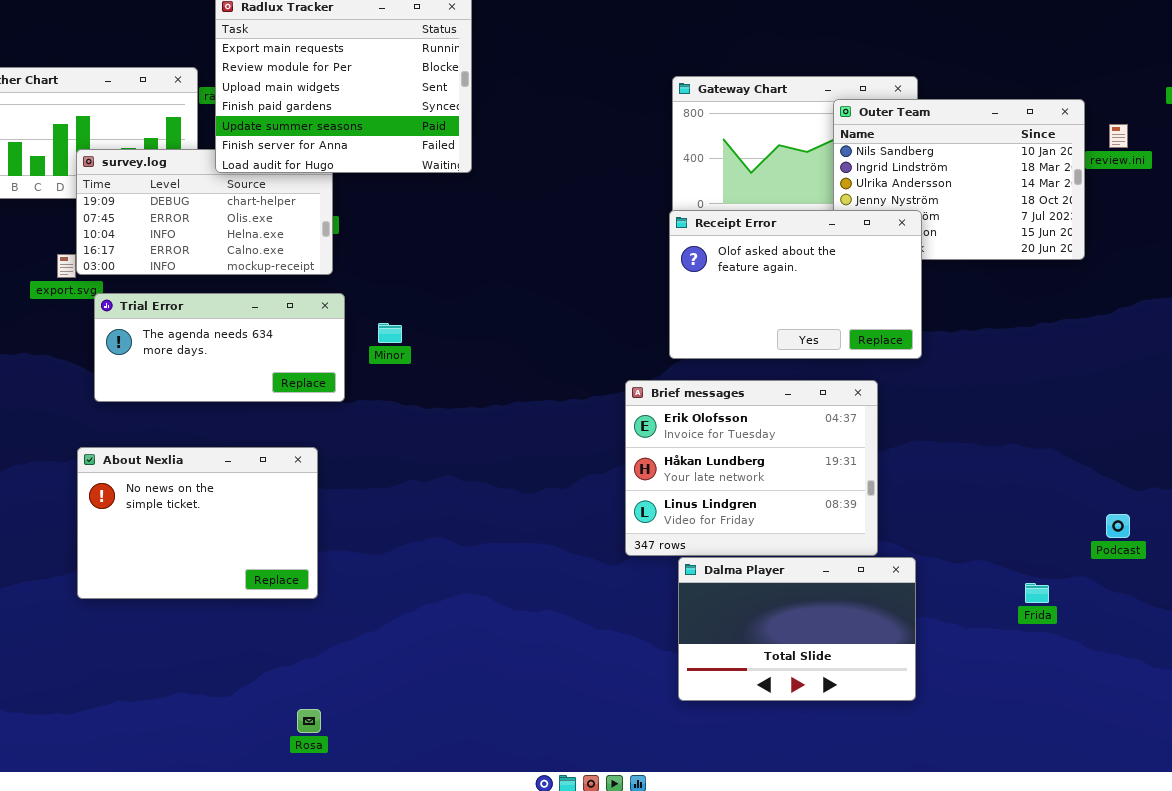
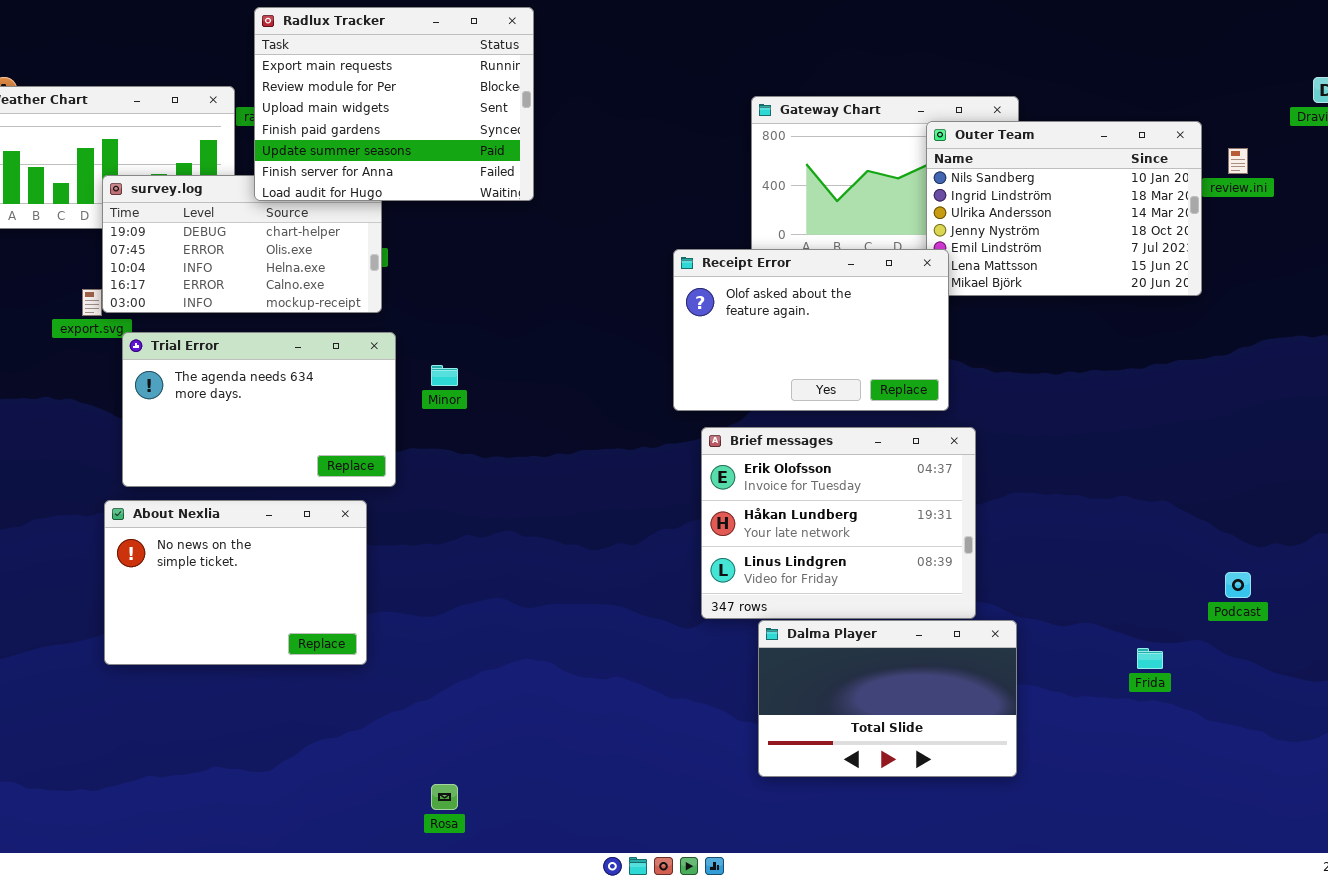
Receipt Error: [669,210,922,359] -> [673,249,949,411], moved
Trial Error: [94,293,345,402] -> [122,332,396,487], resized
Rosa: [297,709,321,733] -> [431,784,458,810], moved

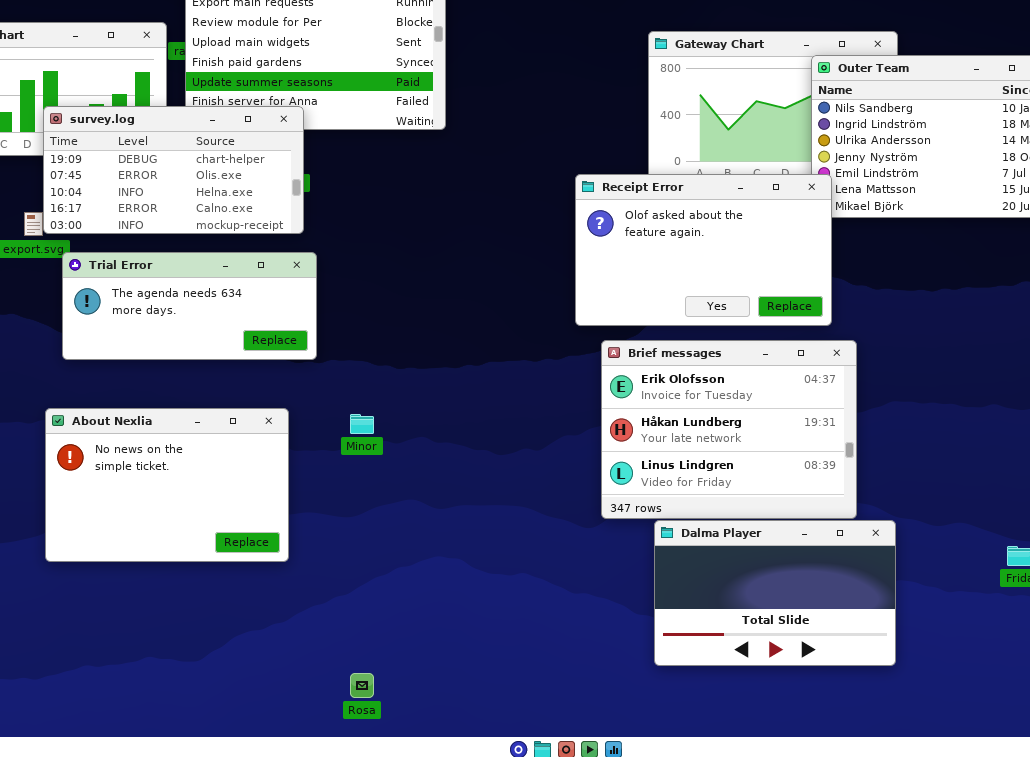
survey.log: [102,175,382,313] -> [43,106,304,234], raised
Trial Error: [122,332,396,487] -> [62,252,317,360], resized
Minor: [431,365,458,386] -> [350,414,374,434], moved

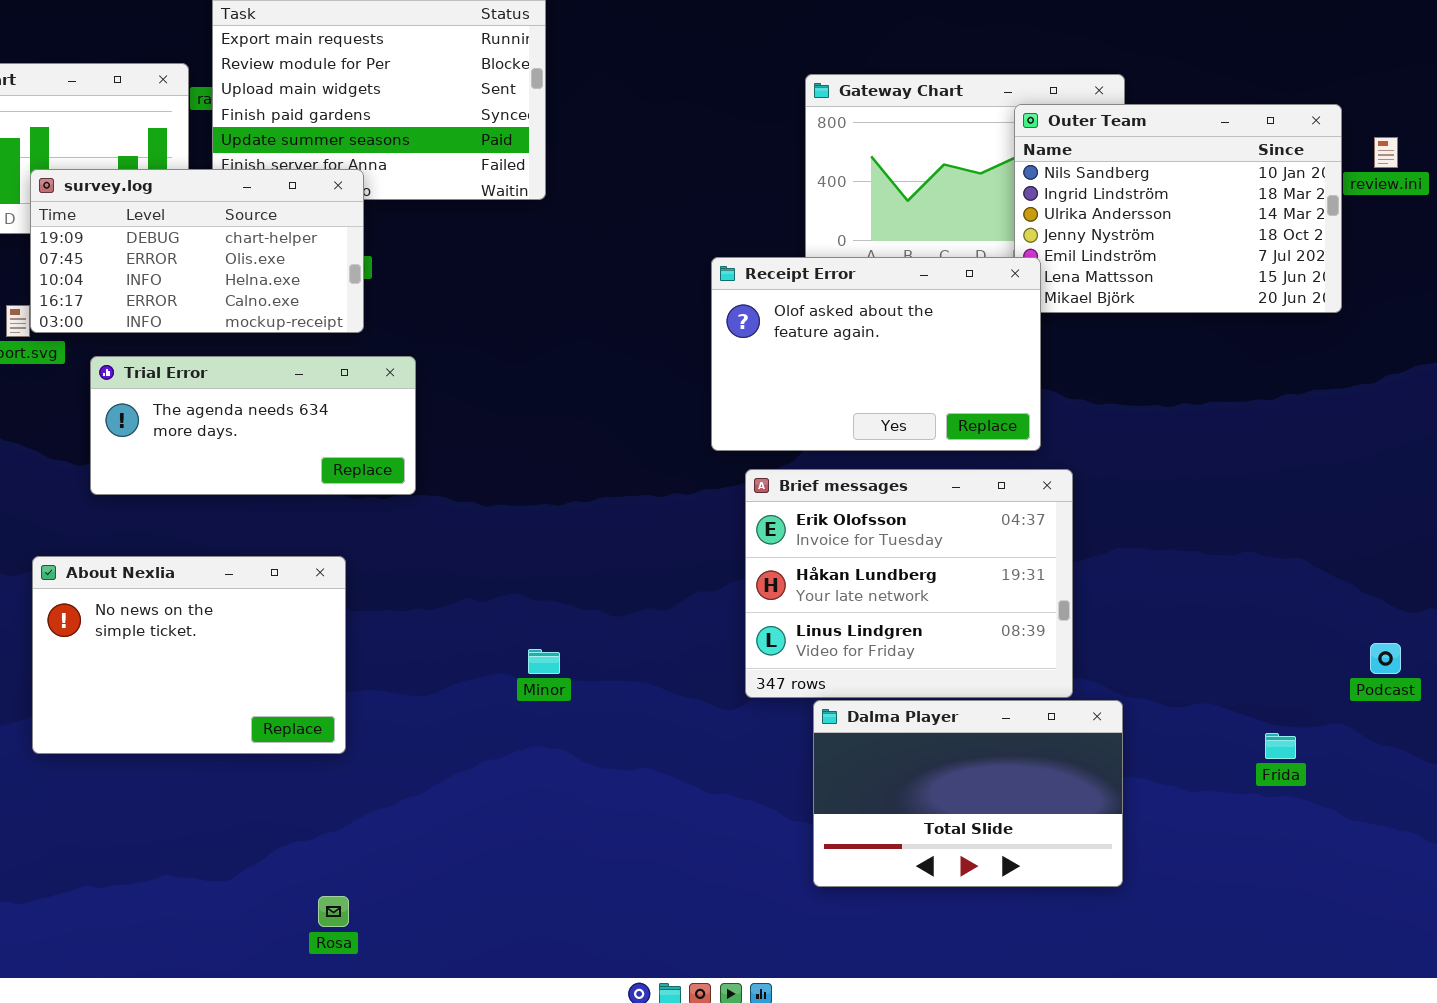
Trial Error: [62,252,317,360] -> [90,356,416,495], moved
Minor: [350,414,374,434] -> [528,649,560,674], moved
Rosa: [350,673,374,698] -> [318,896,349,927], moved

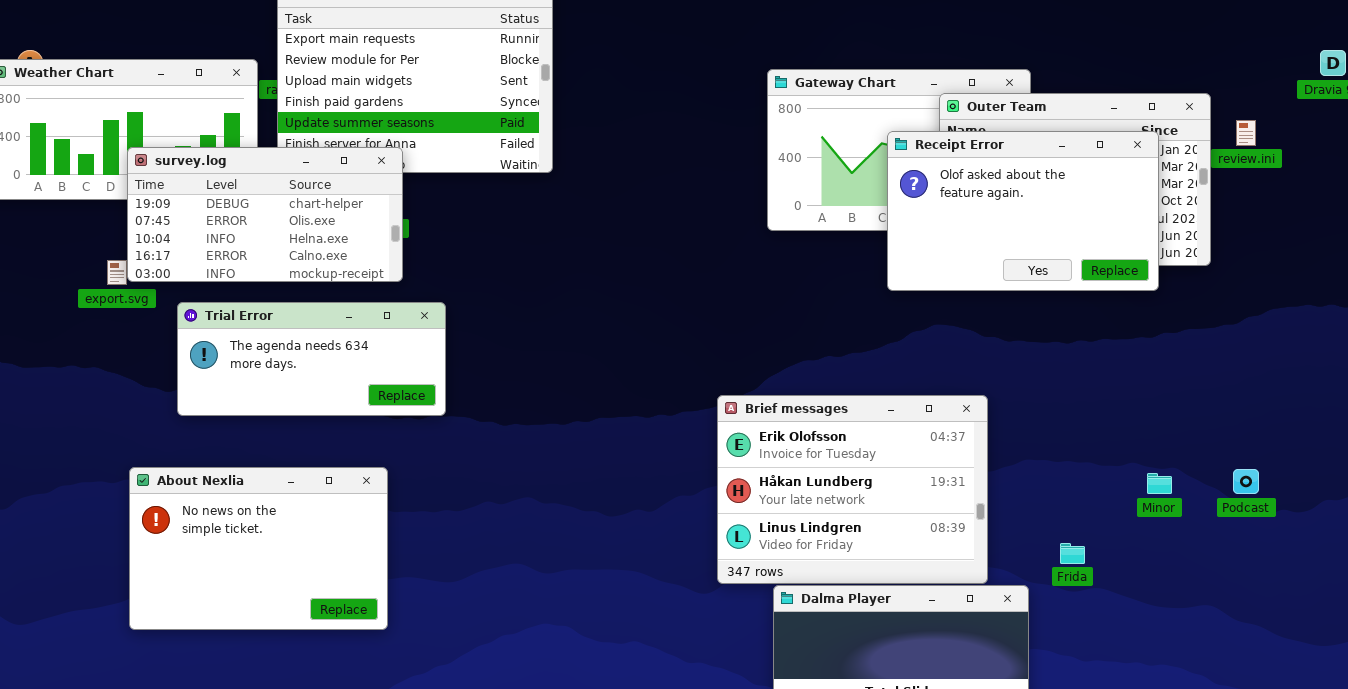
Receipt Error: [711,257,1041,451] -> [887,131,1159,291], moved
Podcast: [1370,643,1401,674] -> [1233,469,1259,494], moved
Minor: [528,649,560,674] -> [1147,473,1172,494], moved
Frida: [1265,733,1296,759] -> [1060,543,1085,564], moved

